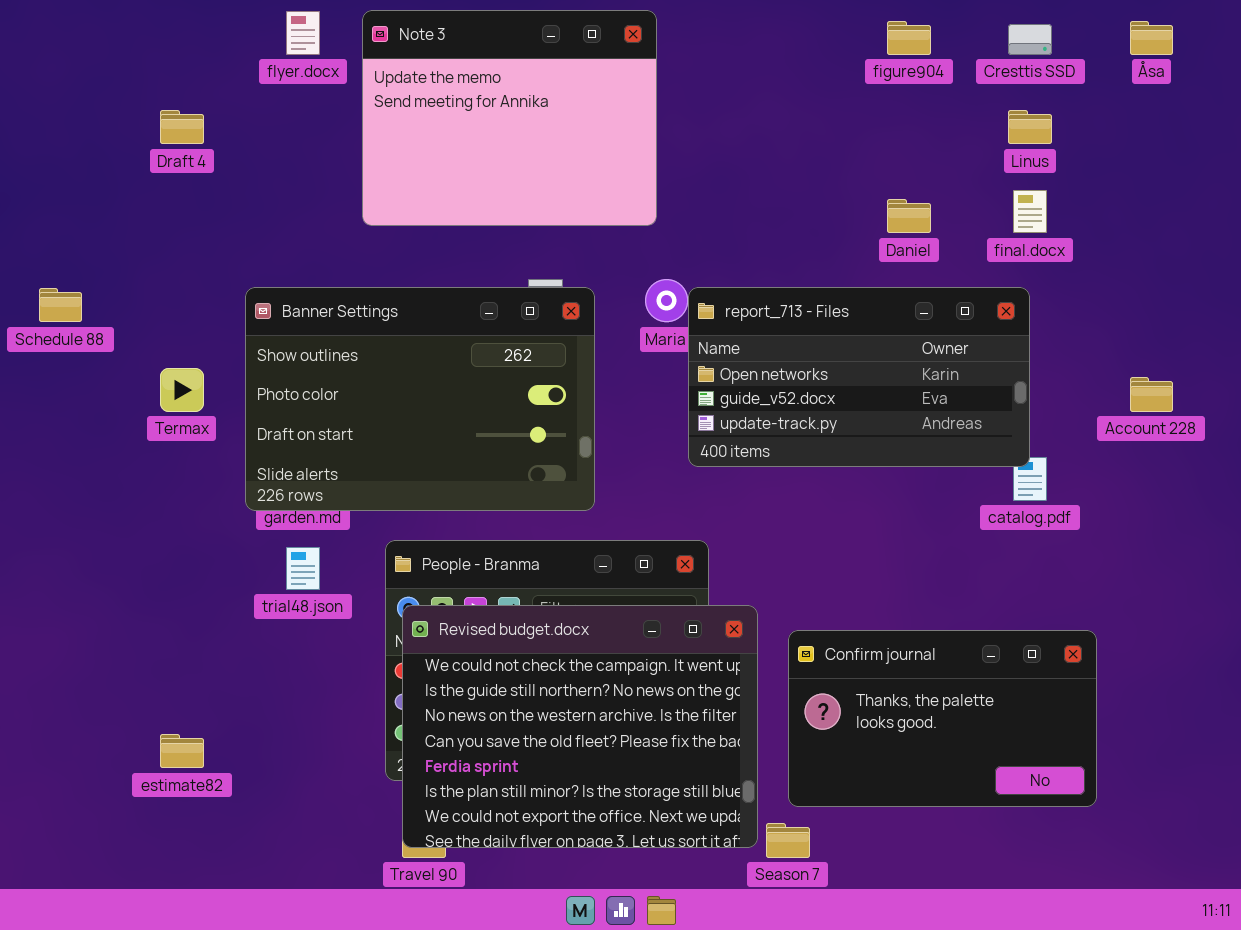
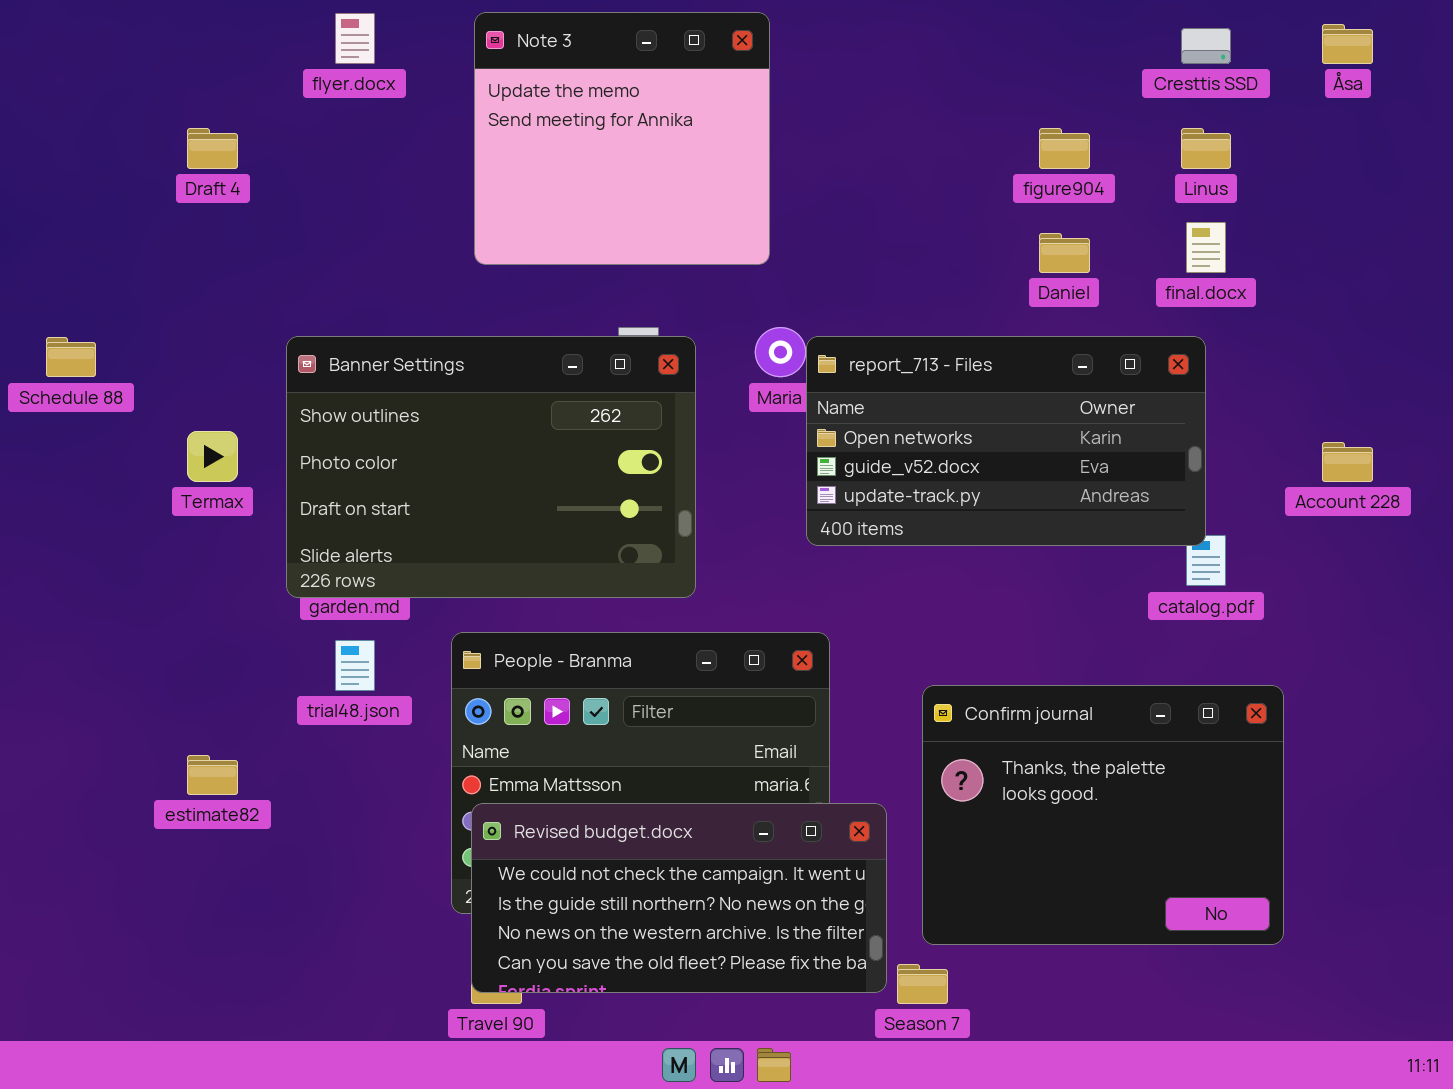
Note 3: [362,10,657,226] -> [474,12,770,265], resized
figure904: [887,21,931,55] -> [1039,128,1090,169], moved
Revised budget.docx: [402,605,758,848] -> [471,803,887,993], resized
Confirm journal: [788,630,1097,807] -> [922,685,1284,945], resized
estimate82: [160,734,204,768] -> [187,755,238,795], moved

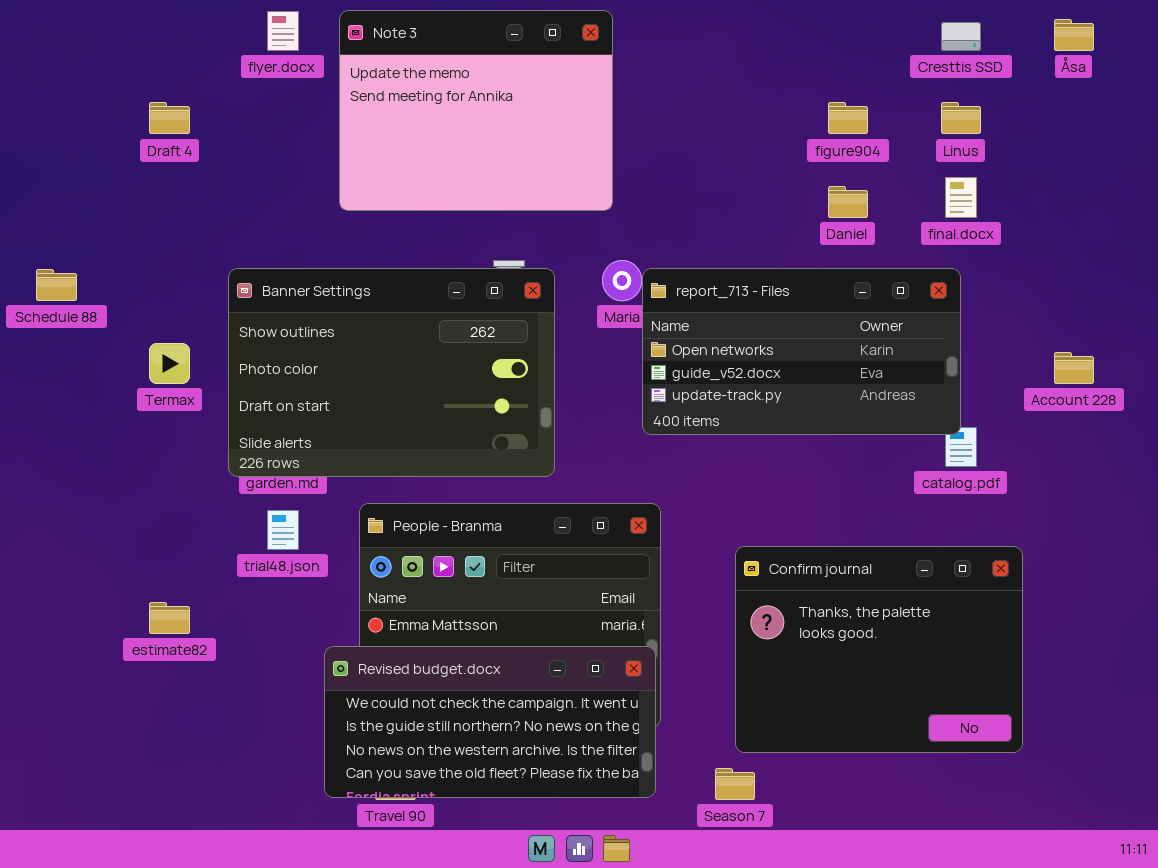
Note 3: [474,12,770,265] -> [339,10,613,211], resized
Revised budget.docx: [471,803,887,993] -> [324,646,656,798], moved

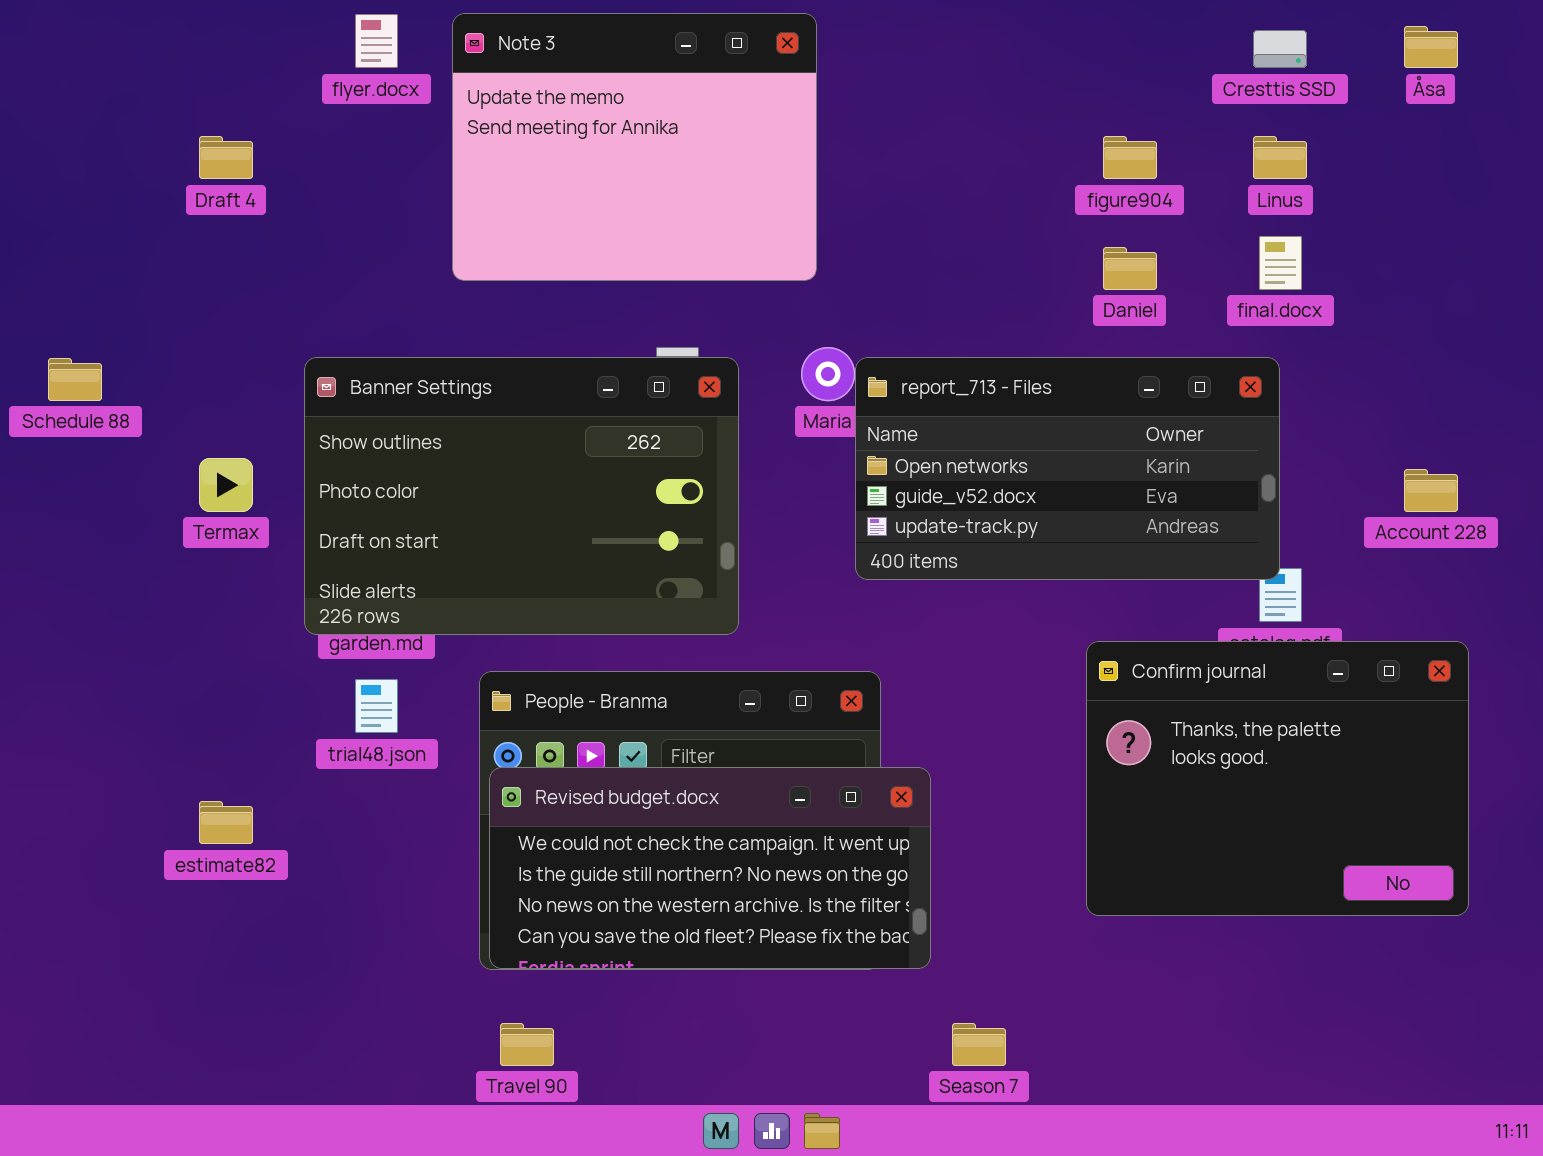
Confirm journal: [735,546,1023,753] -> [1086,641,1469,916], moved
Revised budget.docx: [324,646,656,798] -> [489,767,931,969], moved

